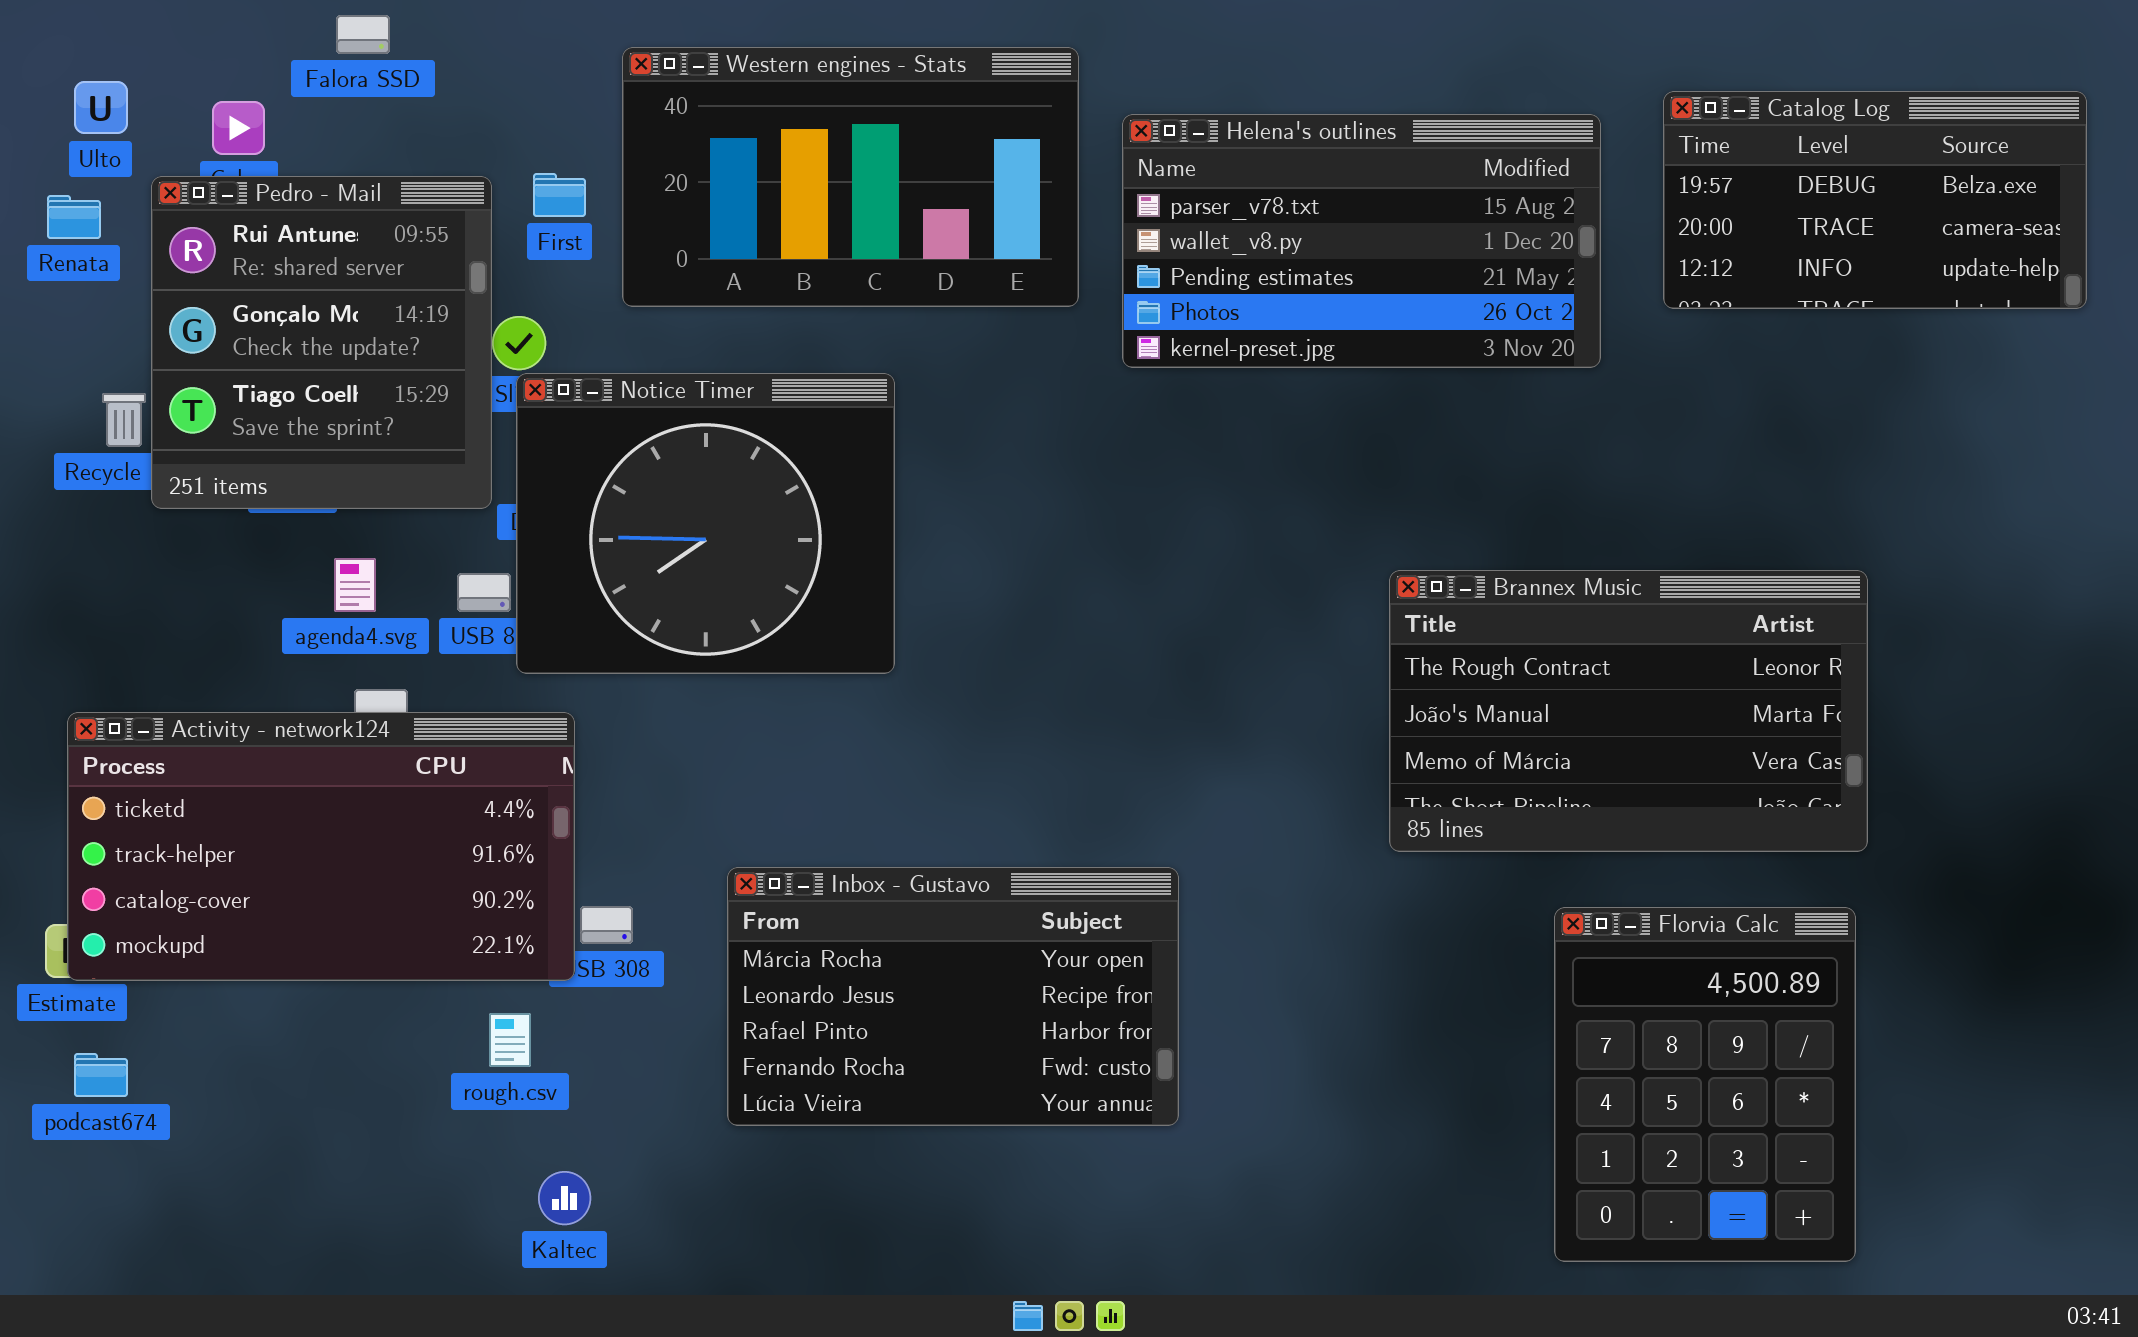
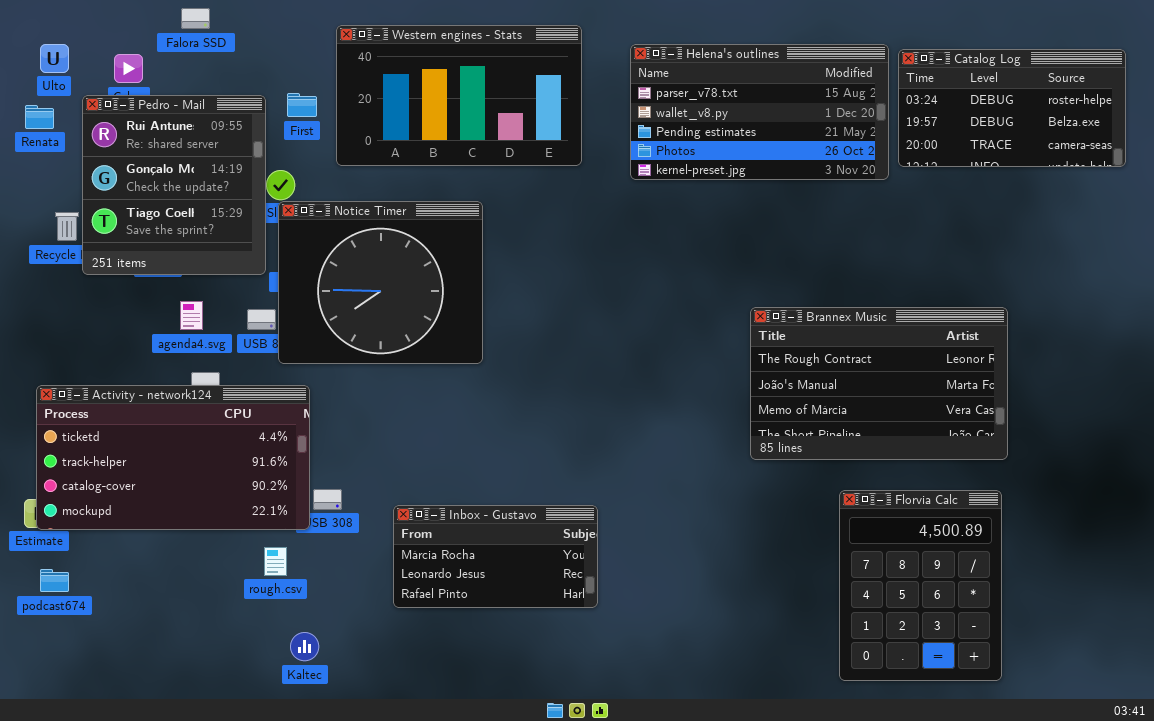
Catalog Log: [1663,91,2087,309] -> [898,49,1126,167], scrolled up 1 row
Helena's outlines: [1122,114,1601,368] -> [630,44,889,180], moved
Inbox - Gustavo: [727,867,1179,1126] -> [393,505,598,608], resized

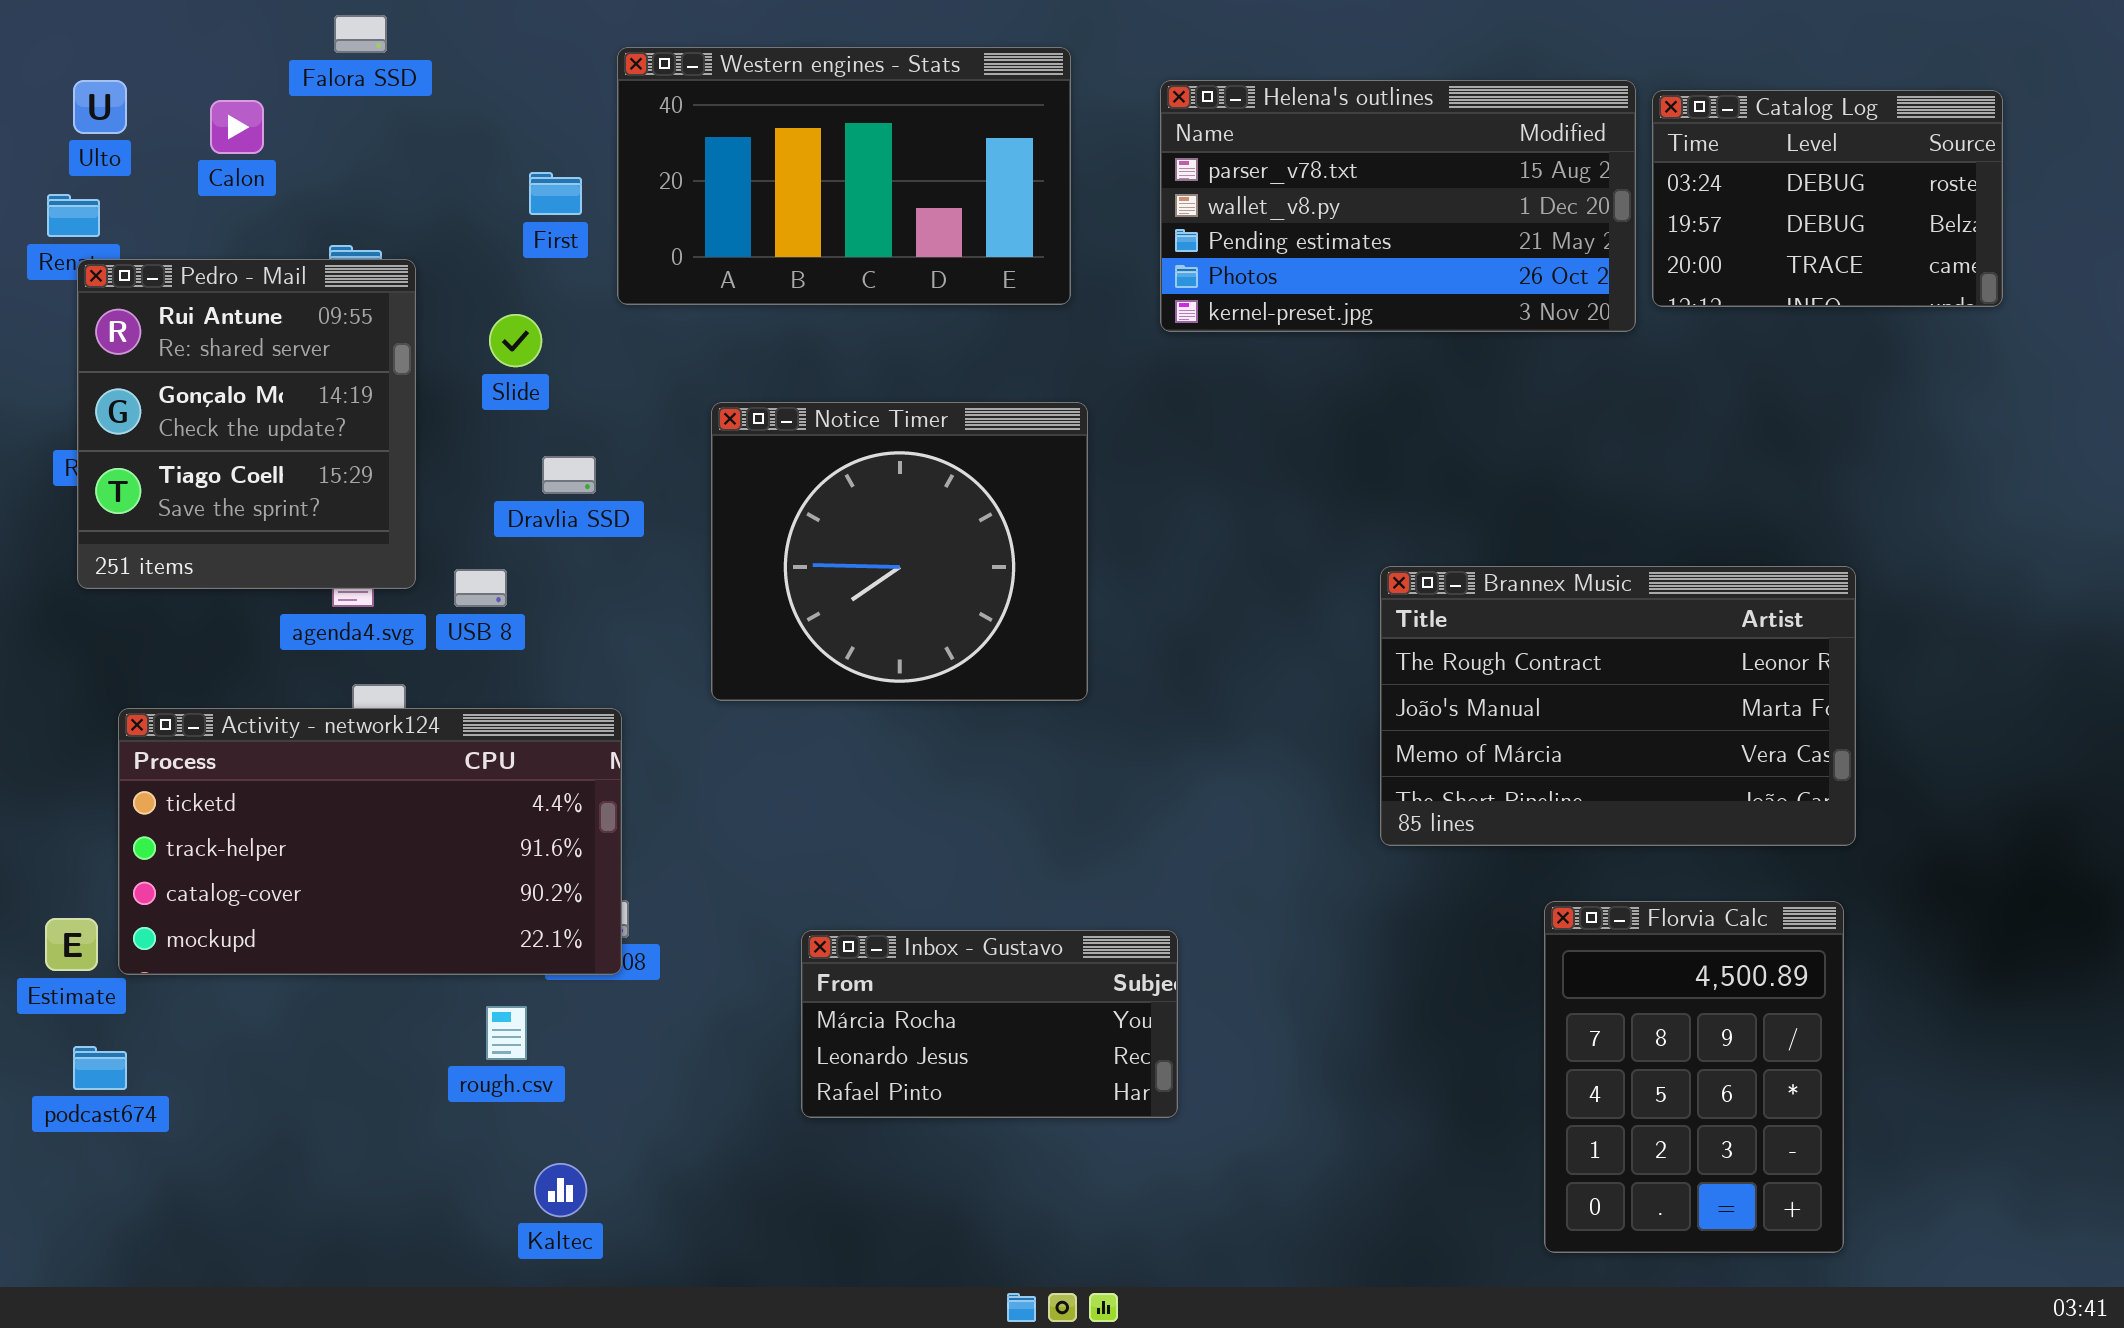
Catalog Log: [898,49,1126,167] -> [1652,90,2003,307], resized
Pedro - Mail: [82,95,266,275] -> [77,259,416,589], moved
Notice Timer: [278,201,483,364] -> [711,402,1088,701], moved
Activity - network124: [36,385,310,530] -> [118,708,622,975], moved
Inbox - Gustavo: [393,505,598,608] -> [801,930,1178,1118], moved

